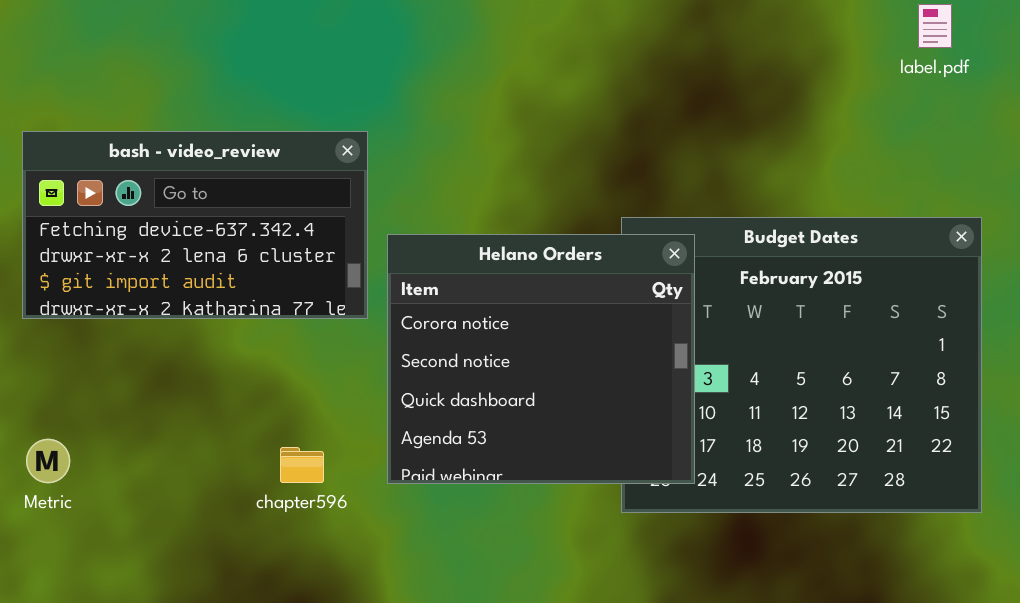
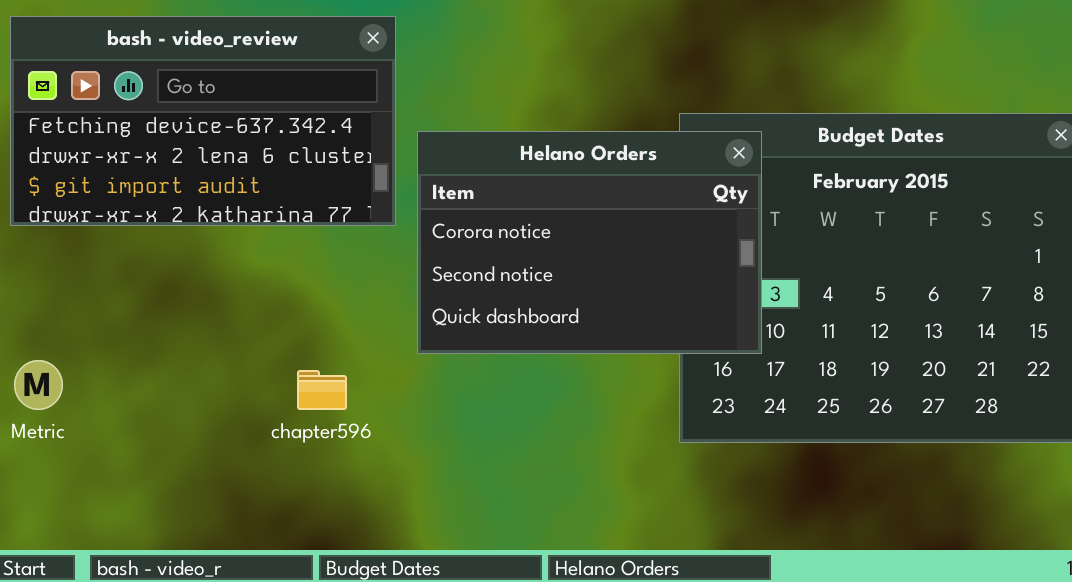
Helano Orders: [387,234,695,484] -> [417,131,762,354], resized

